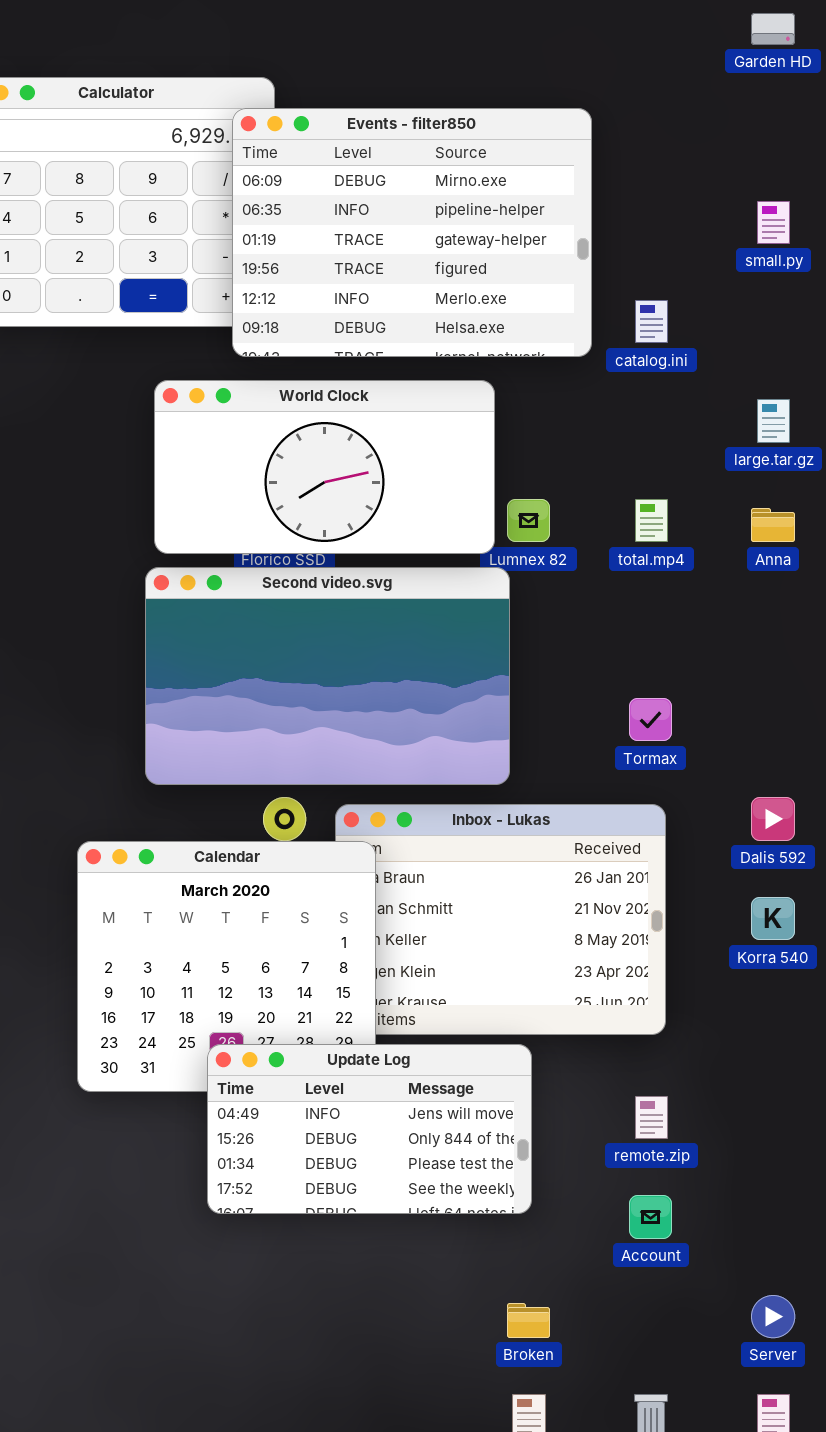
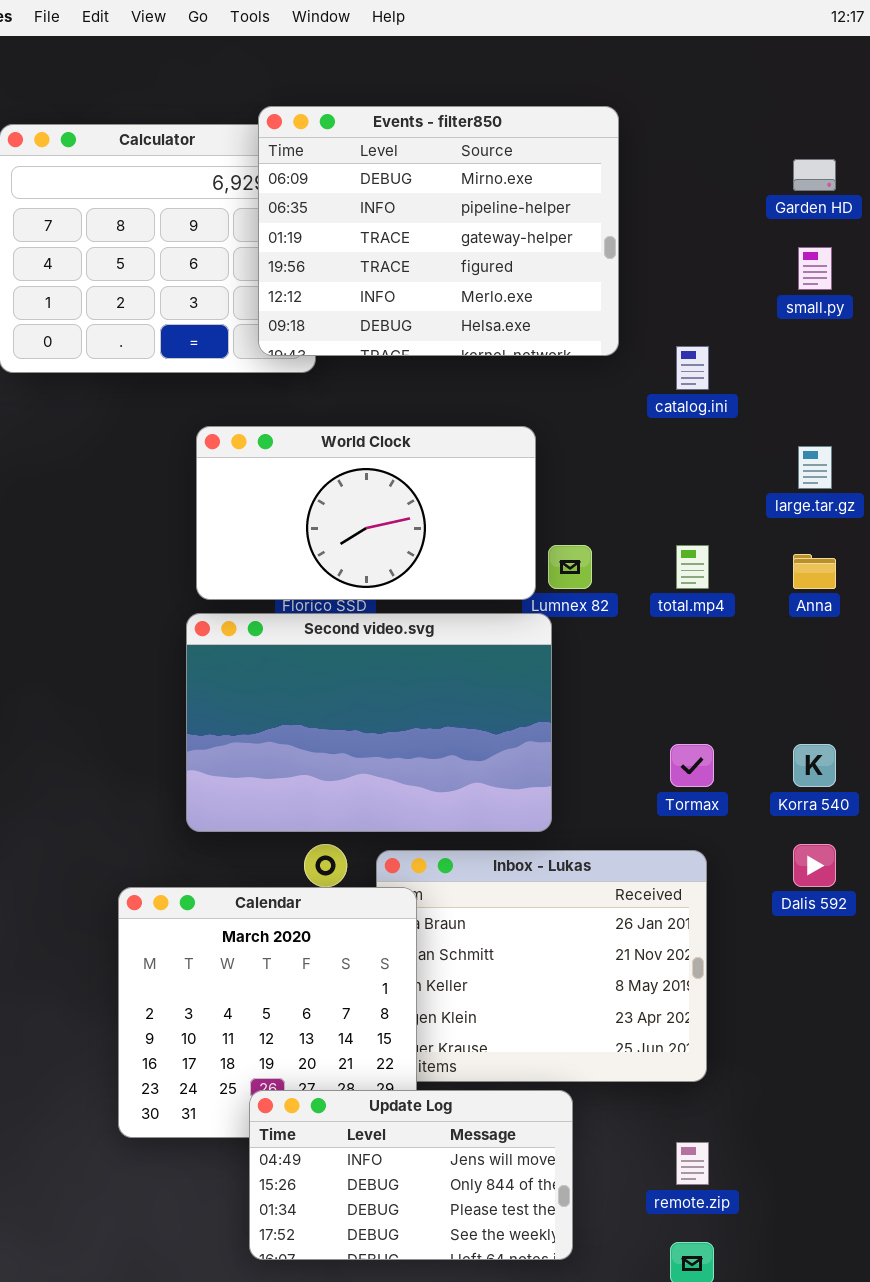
Garden HD: [751,13,795,45] -> [793,159,836,191], moved
Events - filter850: [232,108,592,357] -> [258,106,619,356], moved
Korra 540: [751,897,795,940] -> [793,744,836,787], moved

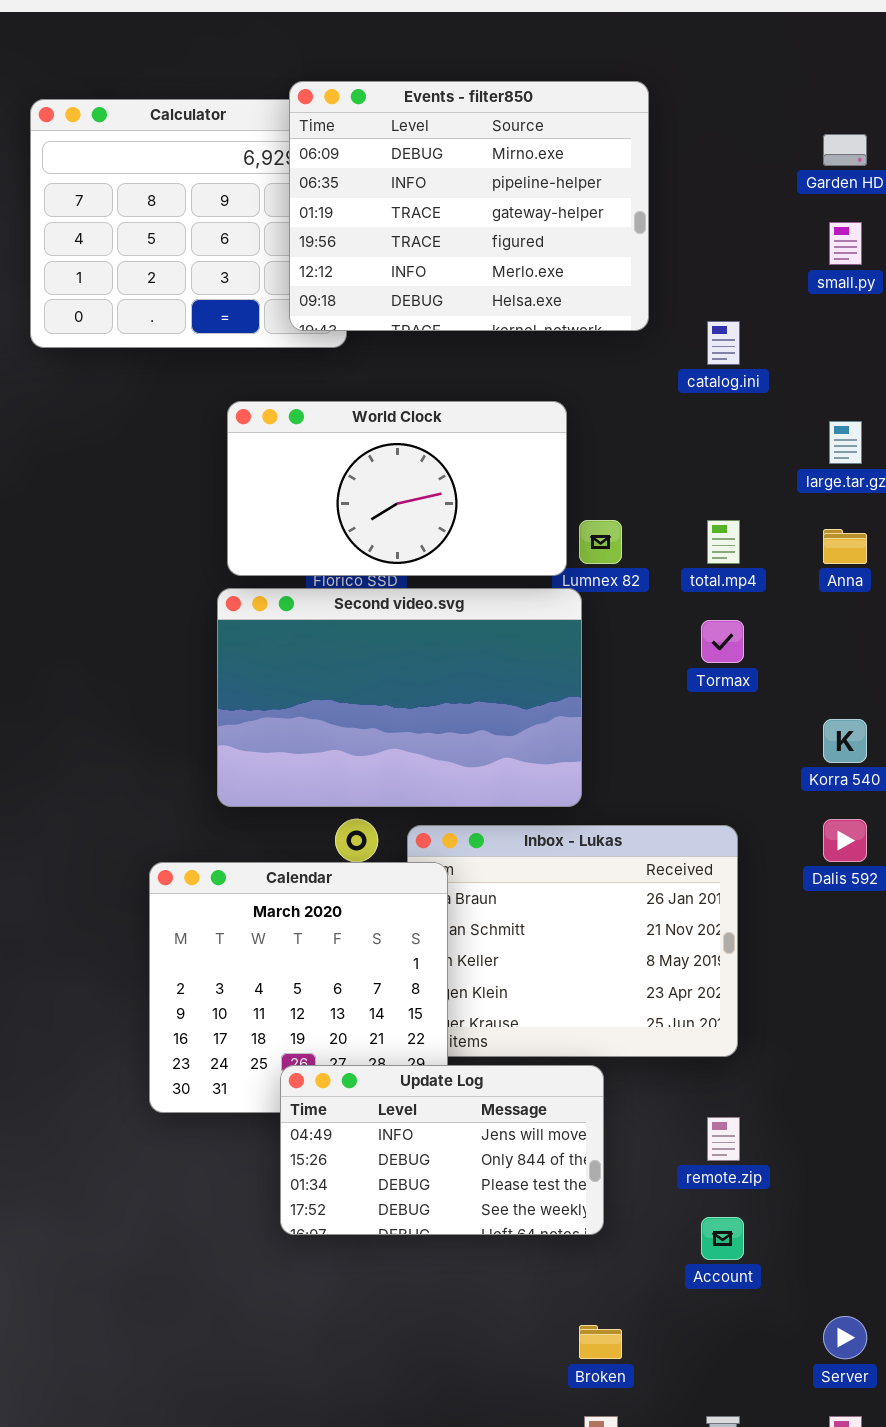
Tormax: [670,744,714,787] -> [701,620,744,663], moved

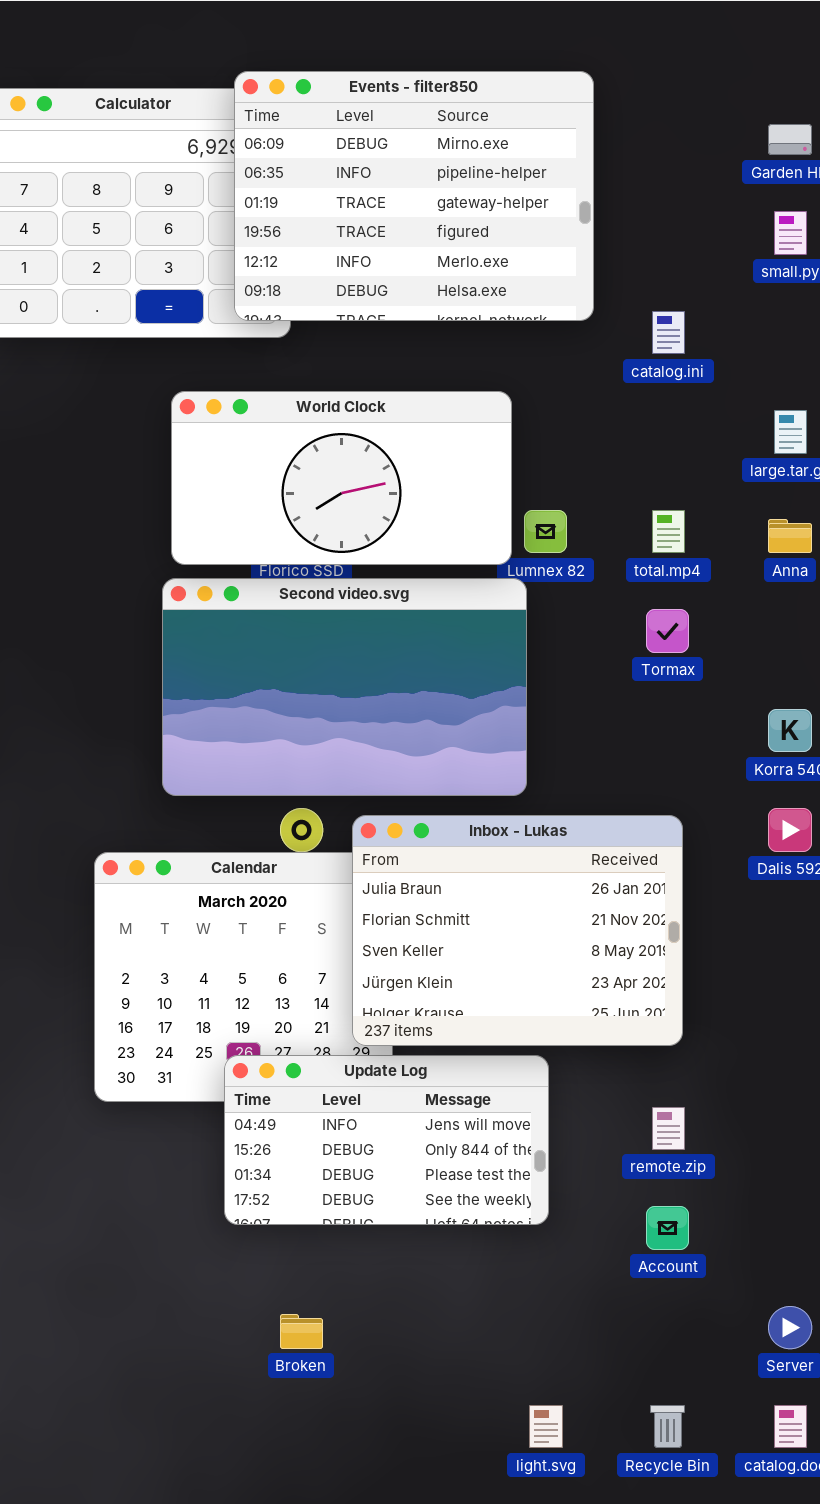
Inbox - Lukas: [407,825,738,1057] -> [352,815,683,1046], raised
Broken: [579,1325,622,1359] -> [280,1314,323,1349], moved

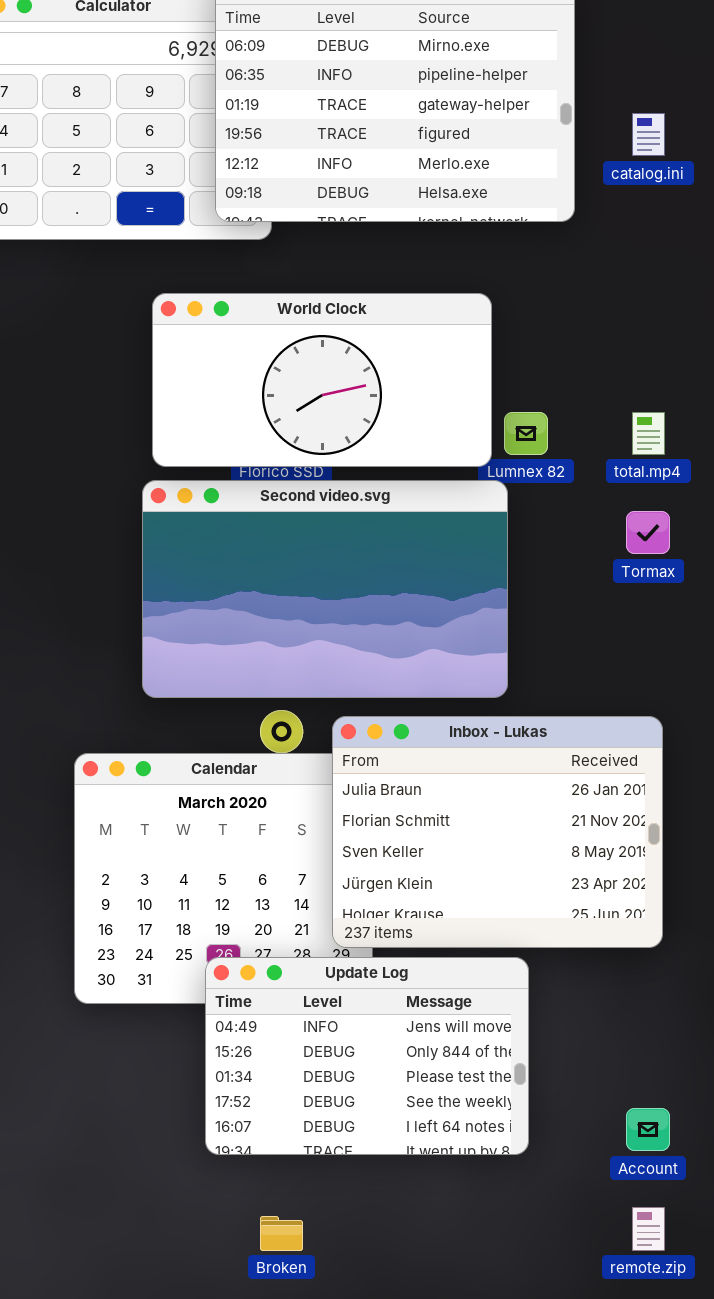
catalog.ini: [652,311,685,354] -> [632,113,665,156], moved
Update Log: [224,1055,549,1225] -> [205,957,529,1155], resized
remote.zip: [652,1107,685,1150] -> [632,1207,665,1251], moved

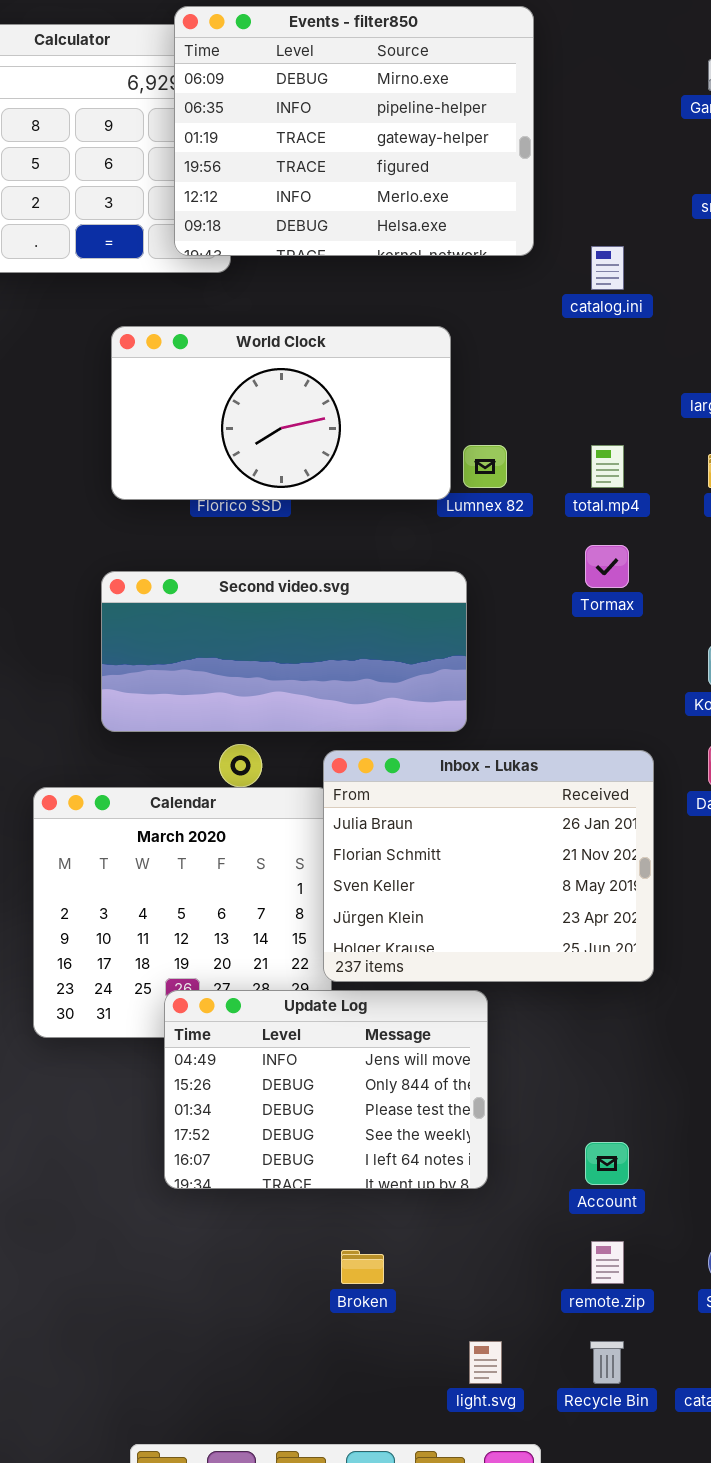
catalog.ini: [632,113,665,156] -> [591,246,624,290], moved
Second video.svg: [142,480,508,698] -> [101,571,467,732], resized
Inbox - Lukas: [332,716,663,948] -> [323,750,654,982], moved
Broken: [260,1216,303,1251] -> [341,1250,384,1284], moved

